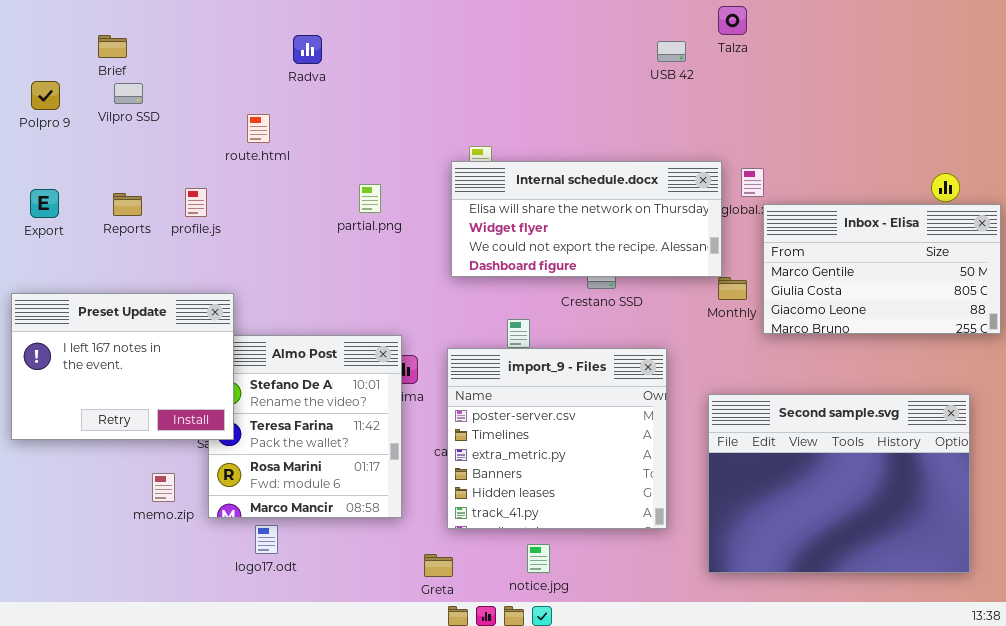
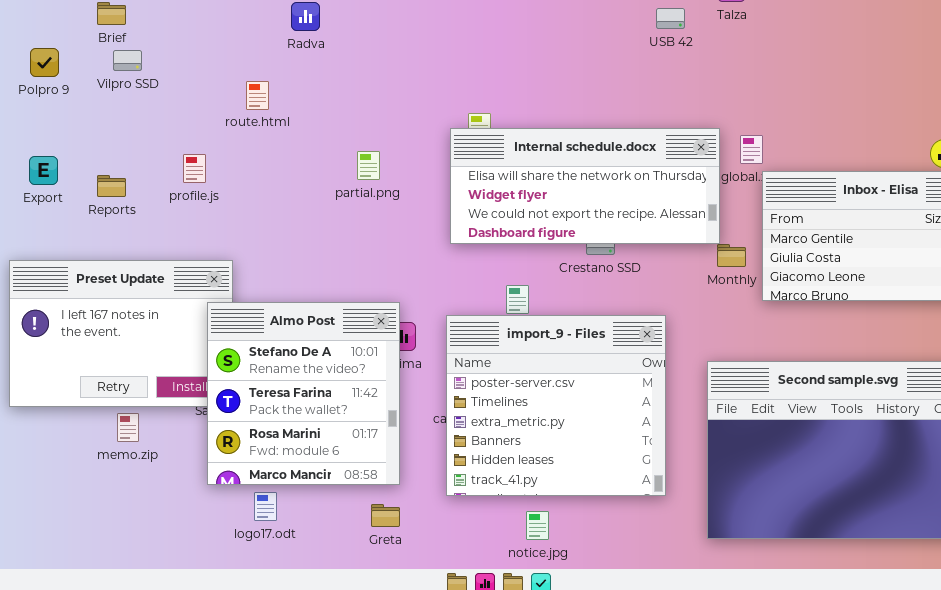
Reports: [113,193,142,216] -> [97,175,126,197], moved
Almo Post: [208,335,402,518] -> [207,302,400,485], raised
memo.zip: [152,473,175,502] -> [117,413,139,442], moved
Greta: [424,554,453,577] -> [371,504,400,527], moved

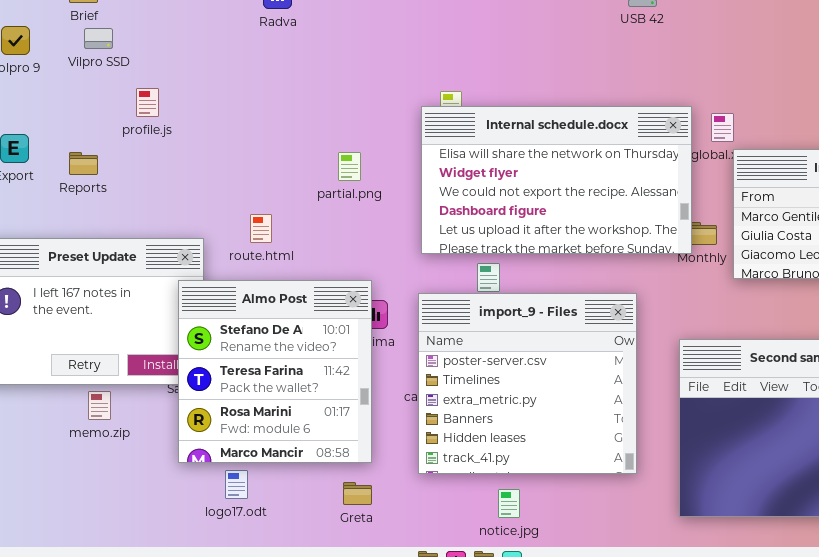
route.html: [246,81,269,110] -> [250,214,272,243], moved
Internal schedule.docx: [450,128,720,244] -> [421,106,692,254], resized
partial.png: [357,151,380,180] -> [338,152,361,181], moved
profile.js: [183,154,206,183] -> [136,88,159,117], moved

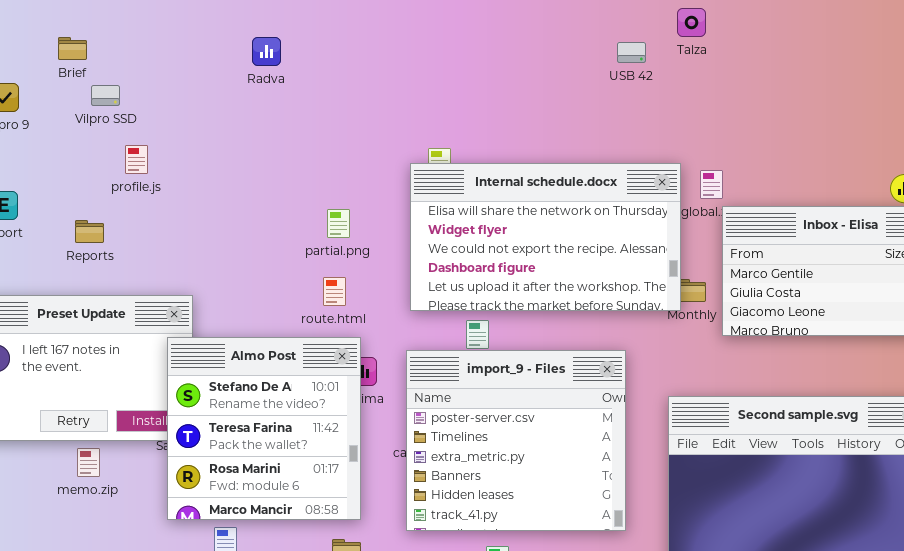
Vilpro SSD: [84,28,113,49] -> [91,85,120,106], moved
Reports: [69,152,98,175] -> [75,220,104,243], moved
route.html: [250,214,272,243] -> [323,277,346,306], moved

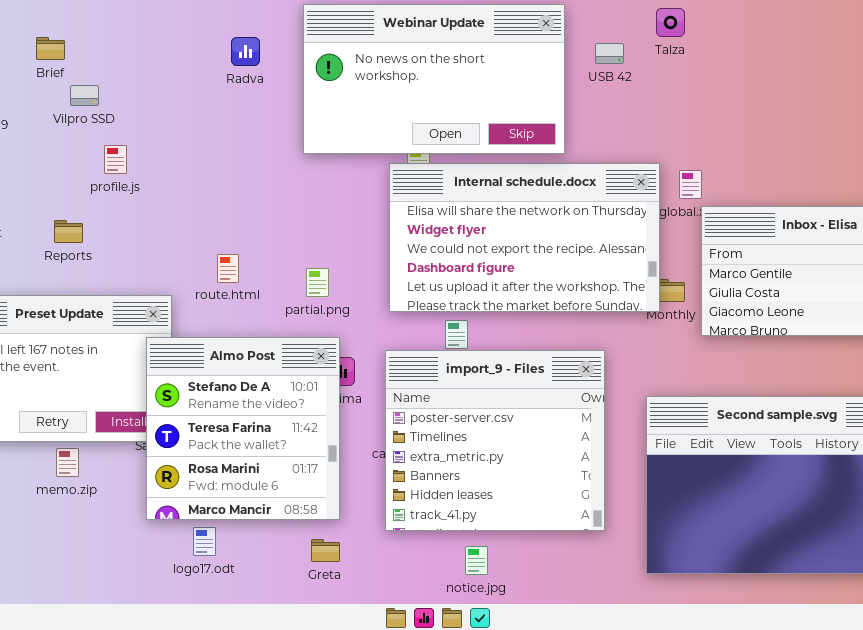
Webinar Update: none -> [303,4,565,154], opened
partial.png: [327,209,350,238] -> [306,268,329,297], moved
route.html: [323,277,346,306] -> [217,254,239,283], moved

